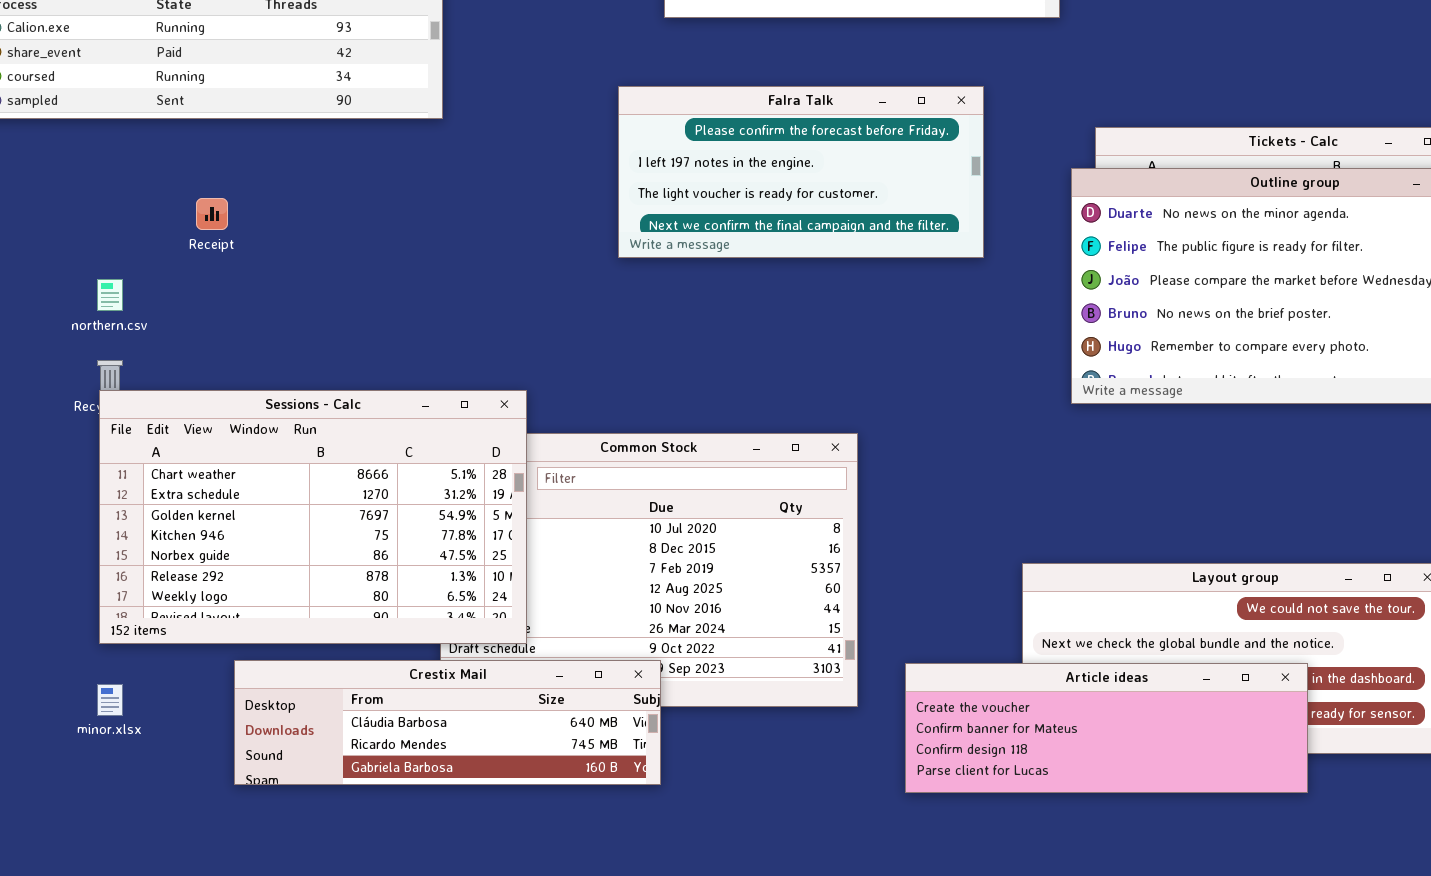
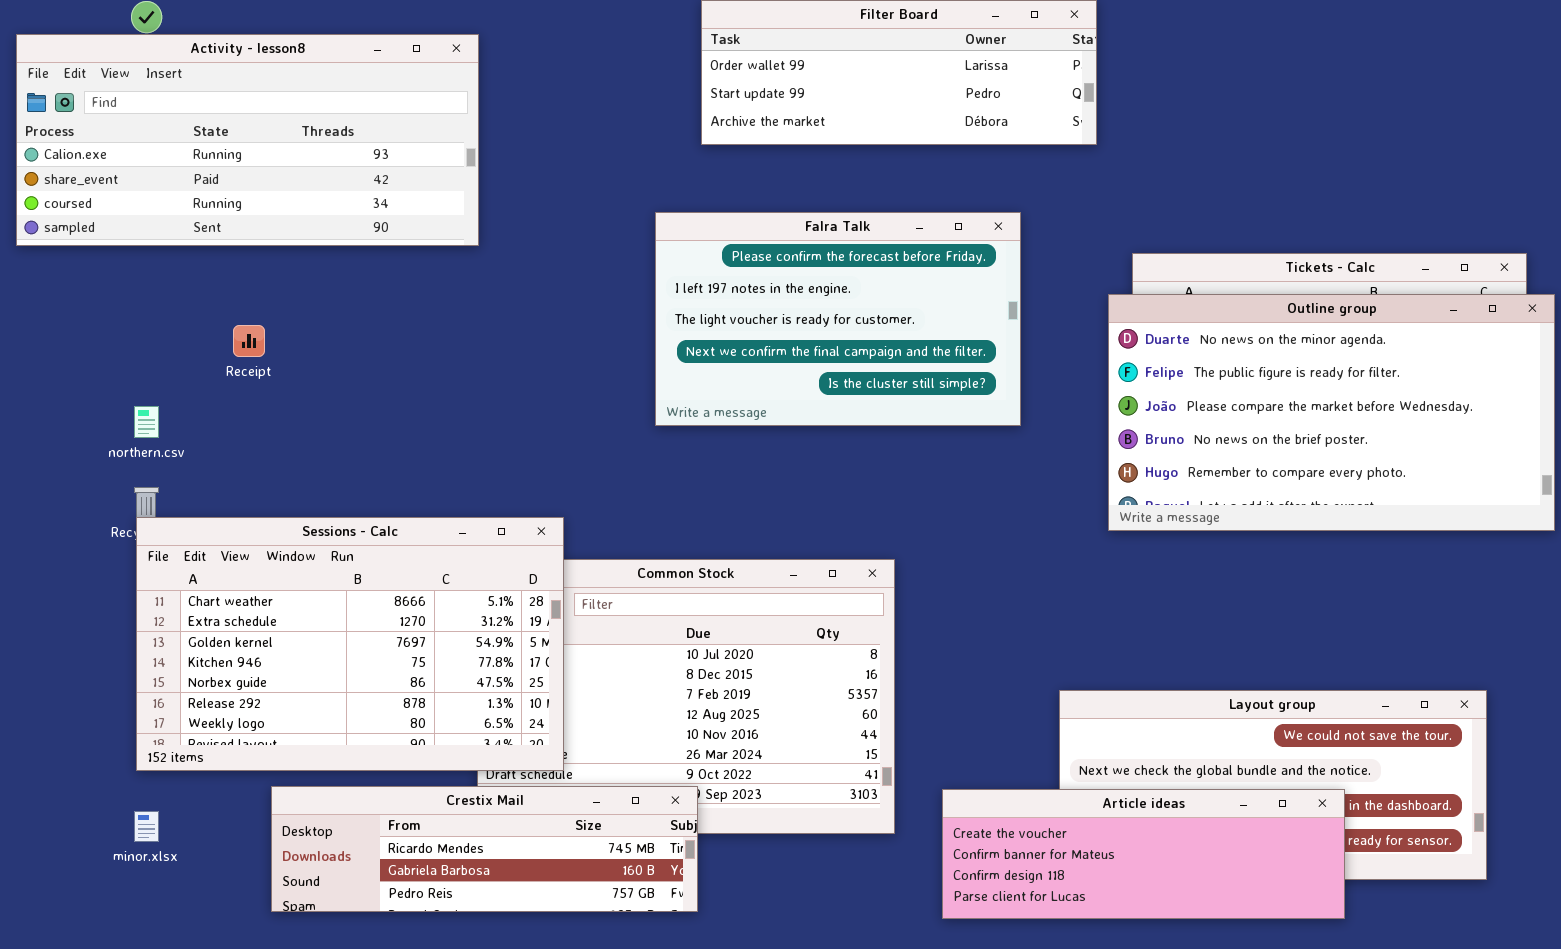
Falra Talk: [618,86,984,258] -> [655,212,1021,426], resized
Crestix Mail: [234,660,661,785] -> [271,786,698,912], scrolled down 1 row

